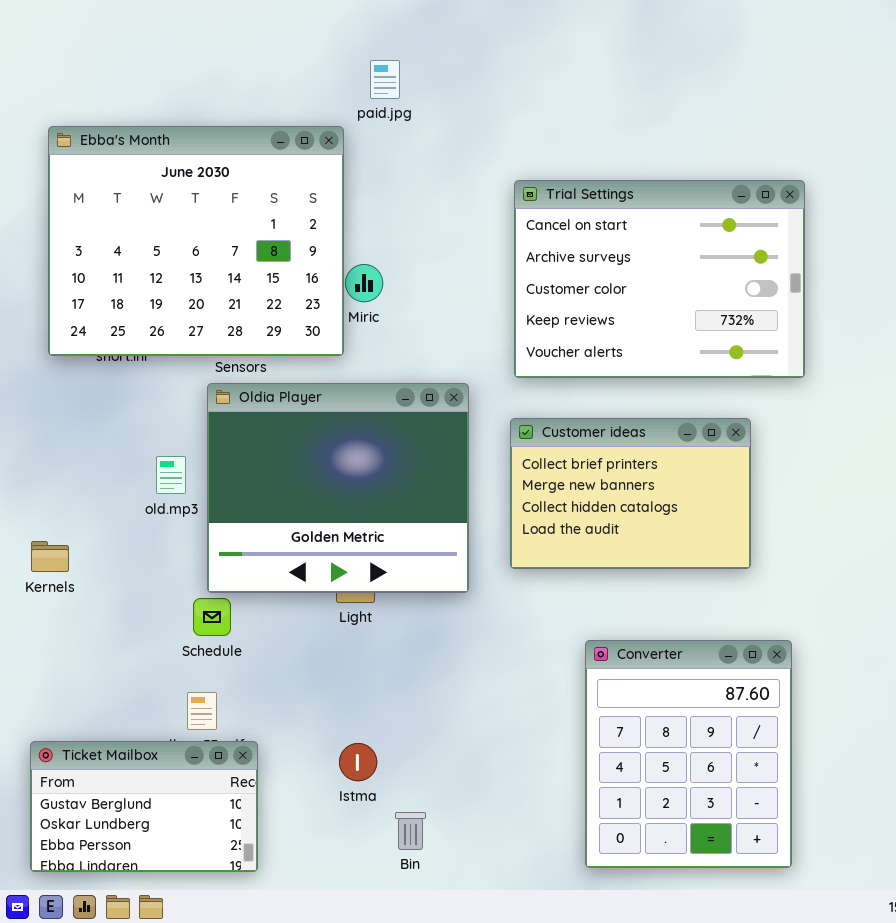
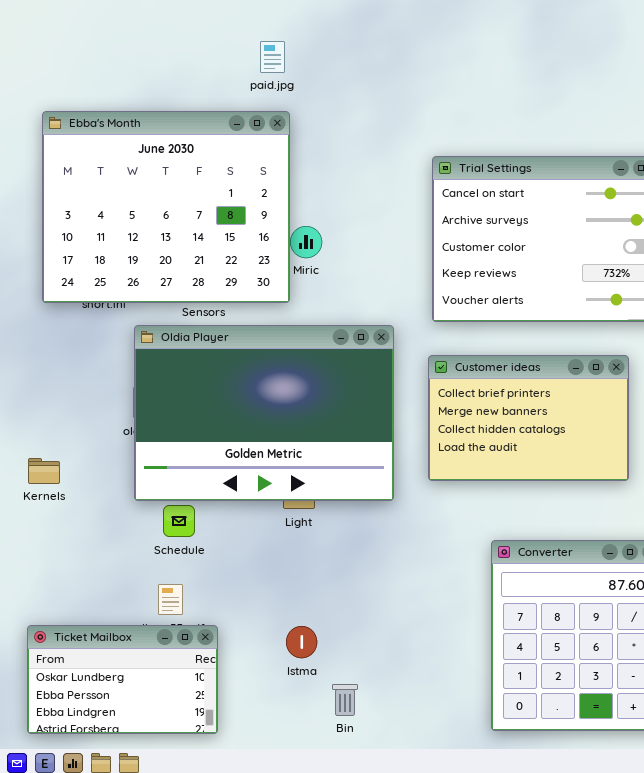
paid.jpg: [370,60,400,99] -> [260,41,285,73], moved
Oldia Player: [207,383,469,593] -> [134,325,394,501], resized
Ticket Mailbox: [30,741,258,872] -> [27,625,218,734], scrolled down 1 row

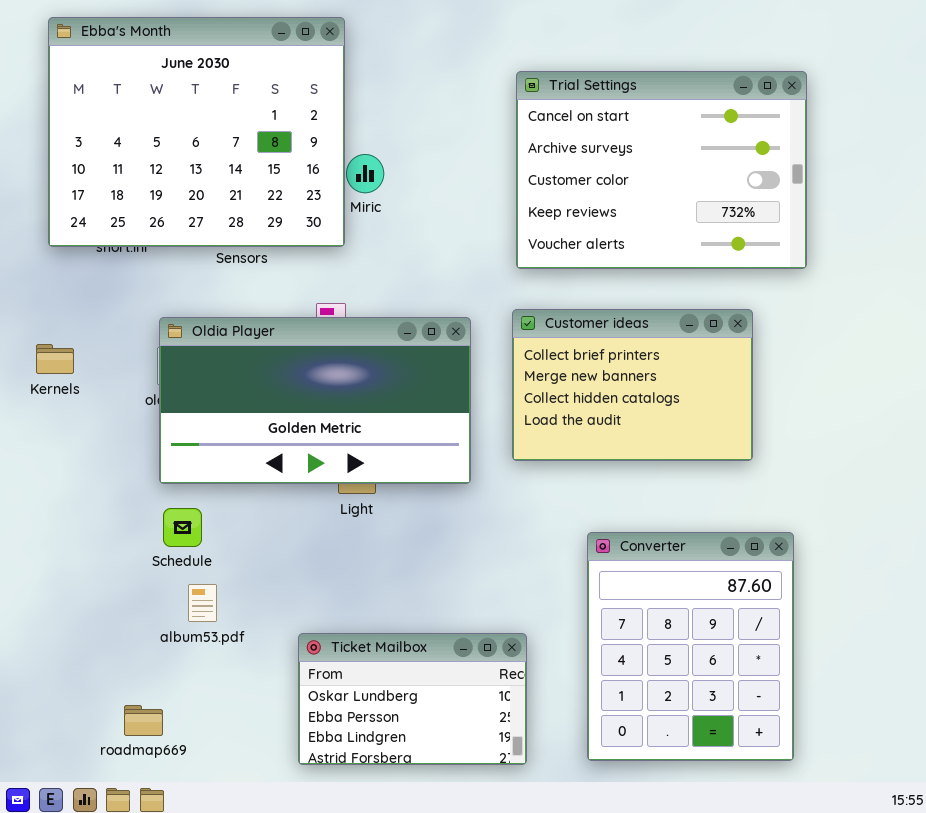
Oldia Player: [134,325,394,501] -> [159,317,471,484], resized
Kernels: [28,458,60,484] -> [36,344,74,374], moved
Schedule: [163,505,195,537] -> [163,508,202,547], moved
Ticket Mailbox: [27,625,218,734] -> [298,633,527,765], moved

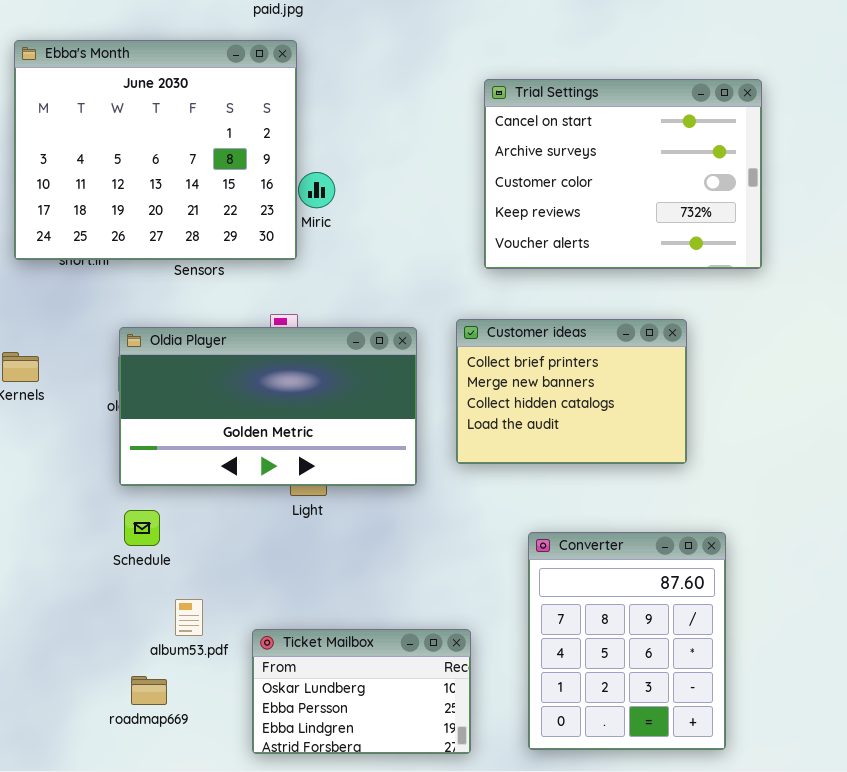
Trial Settings: [516,71,807,269] -> [484,79,762,269], moved
album53.pdf: [188,584,217,622] -> [175,599,203,636], moved
roadmap669: [124,705,163,736] -> [131,676,167,705], moved

